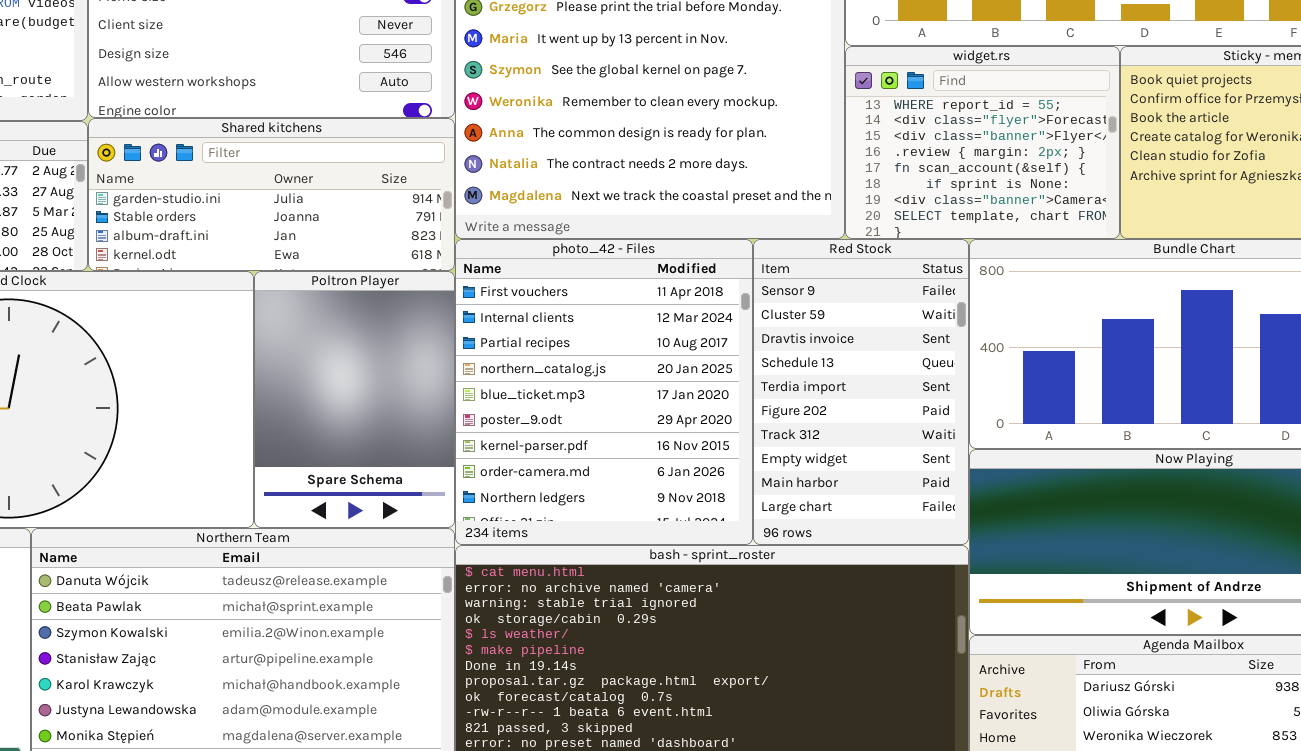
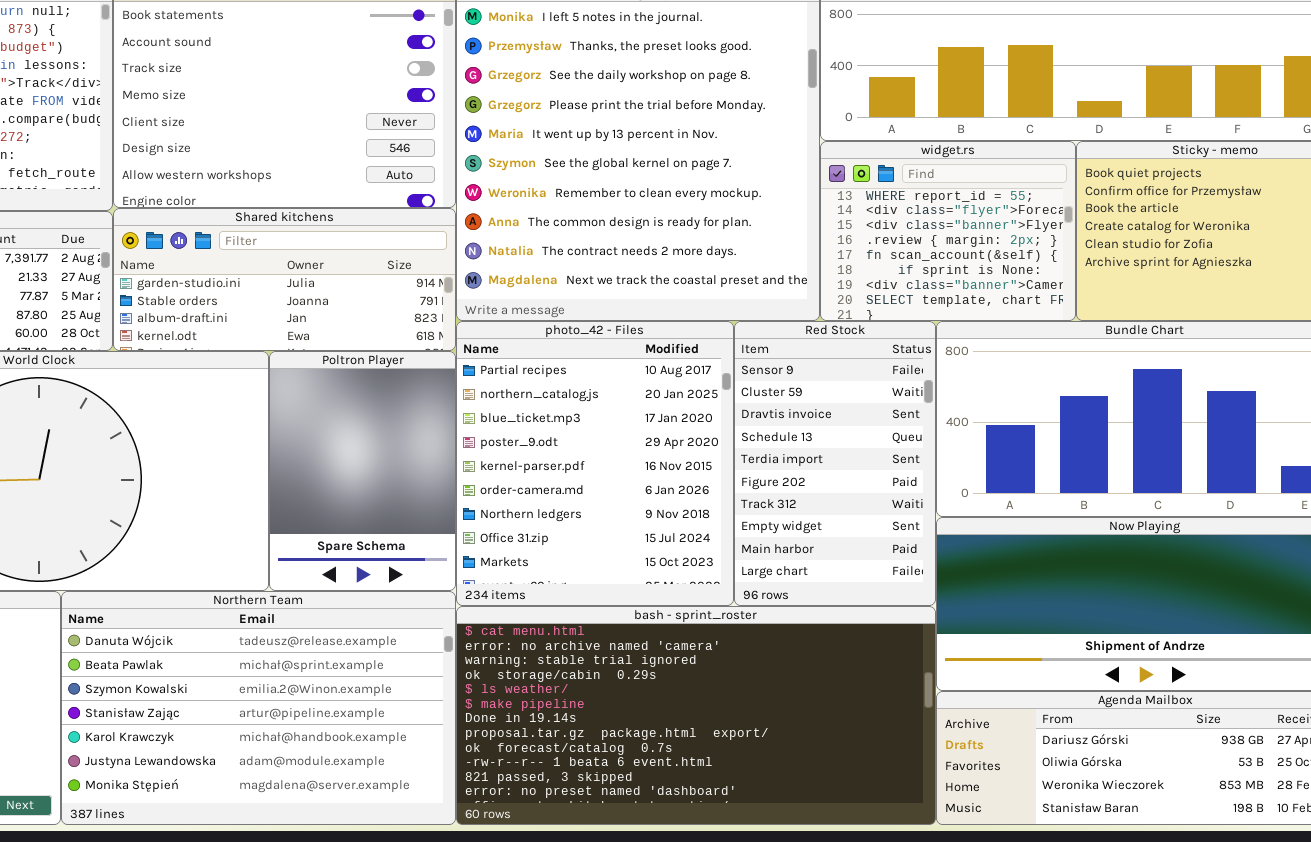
photo_42 - Files: [455,239,753,545] -> [456,321,734,606], scrolled down 2 rows

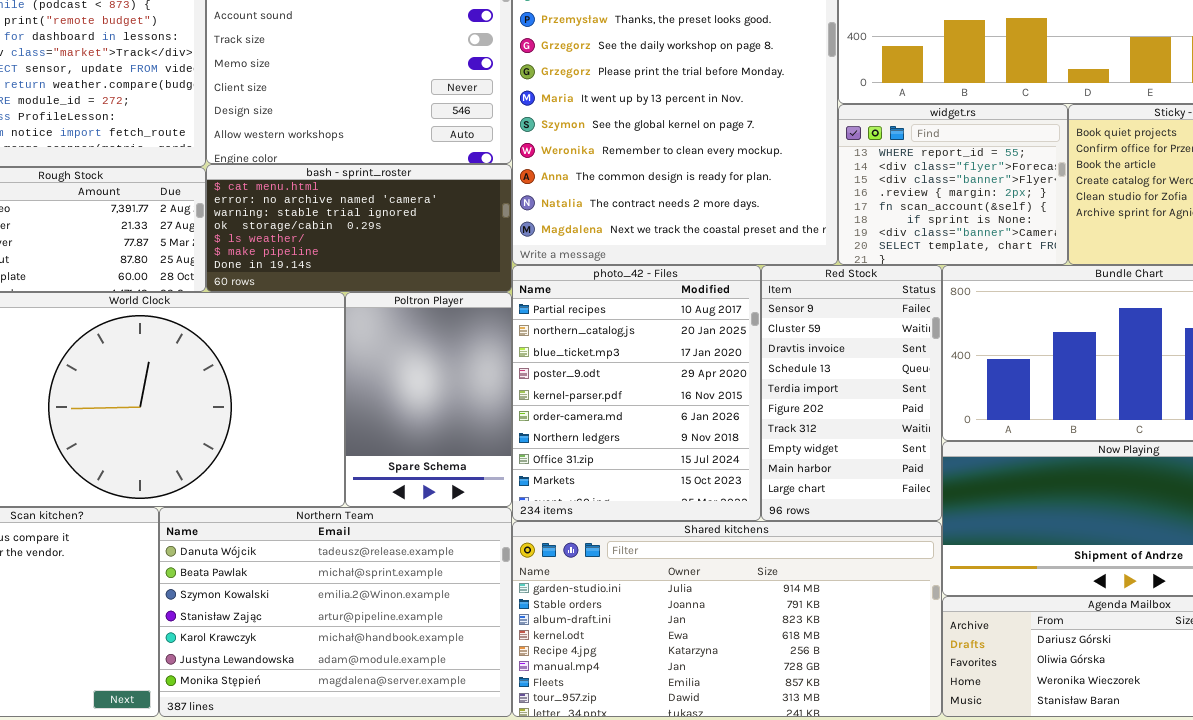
Shared kitchens: [113,208,456,351] -> [512,521,942,717], moved, resized
bash - sprint_roster: [456,606,936,825] -> [206,164,512,292], moved, resized

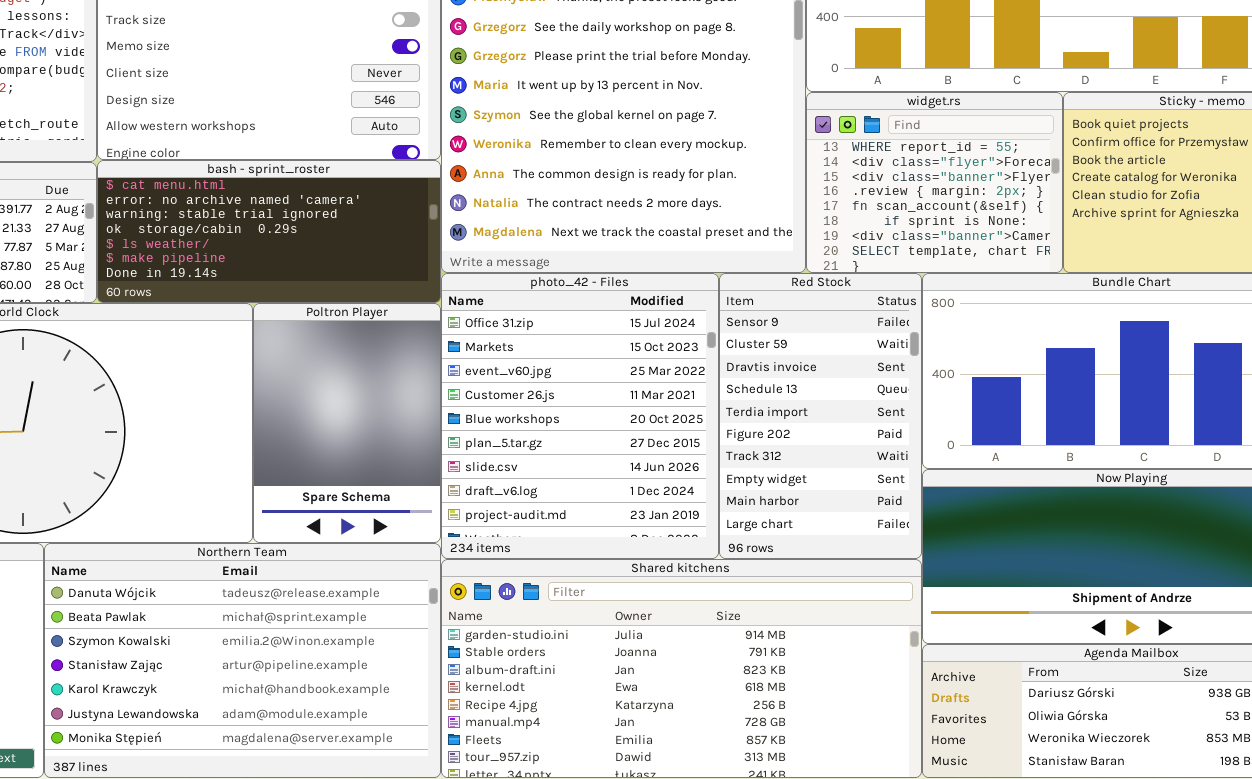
photo_42 - Files: [512,265,761,521] -> [441,273,719,559], scrolled down 7 rows

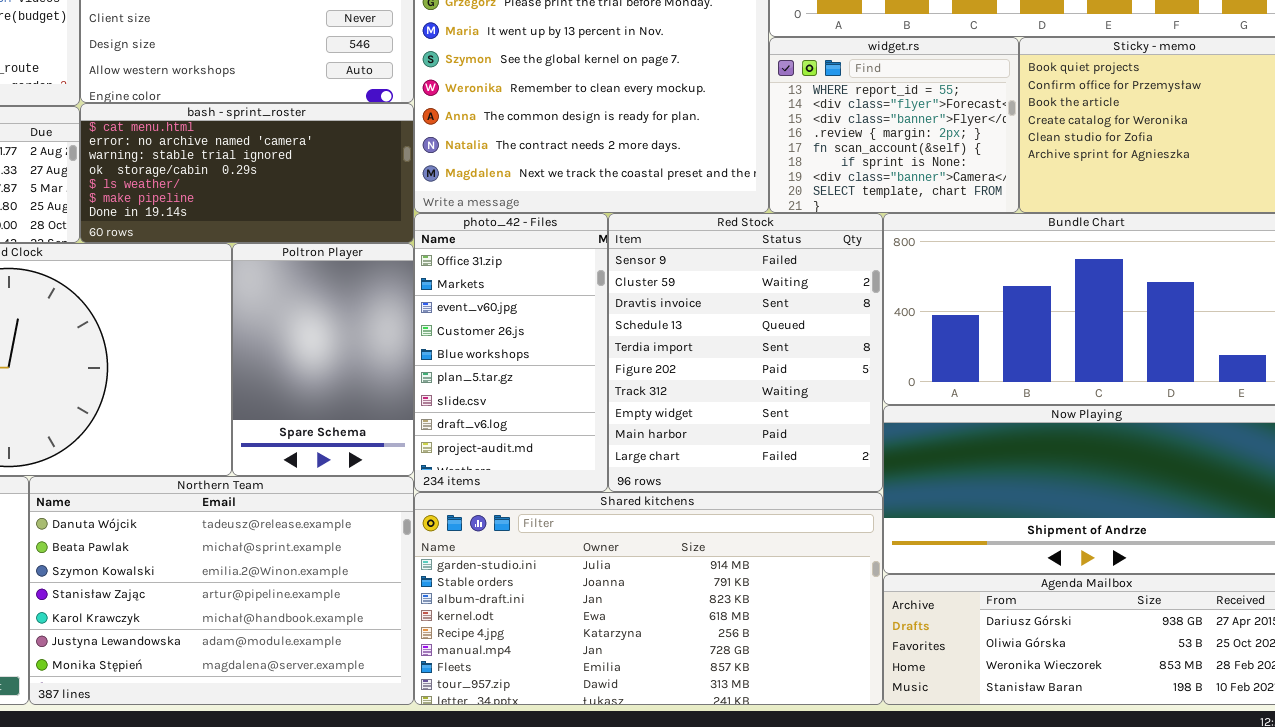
photo_42 - Files: [441,273,719,559] -> [414,213,608,492], resized
Red Stock: [719,273,922,559] -> [608,213,883,492], resized

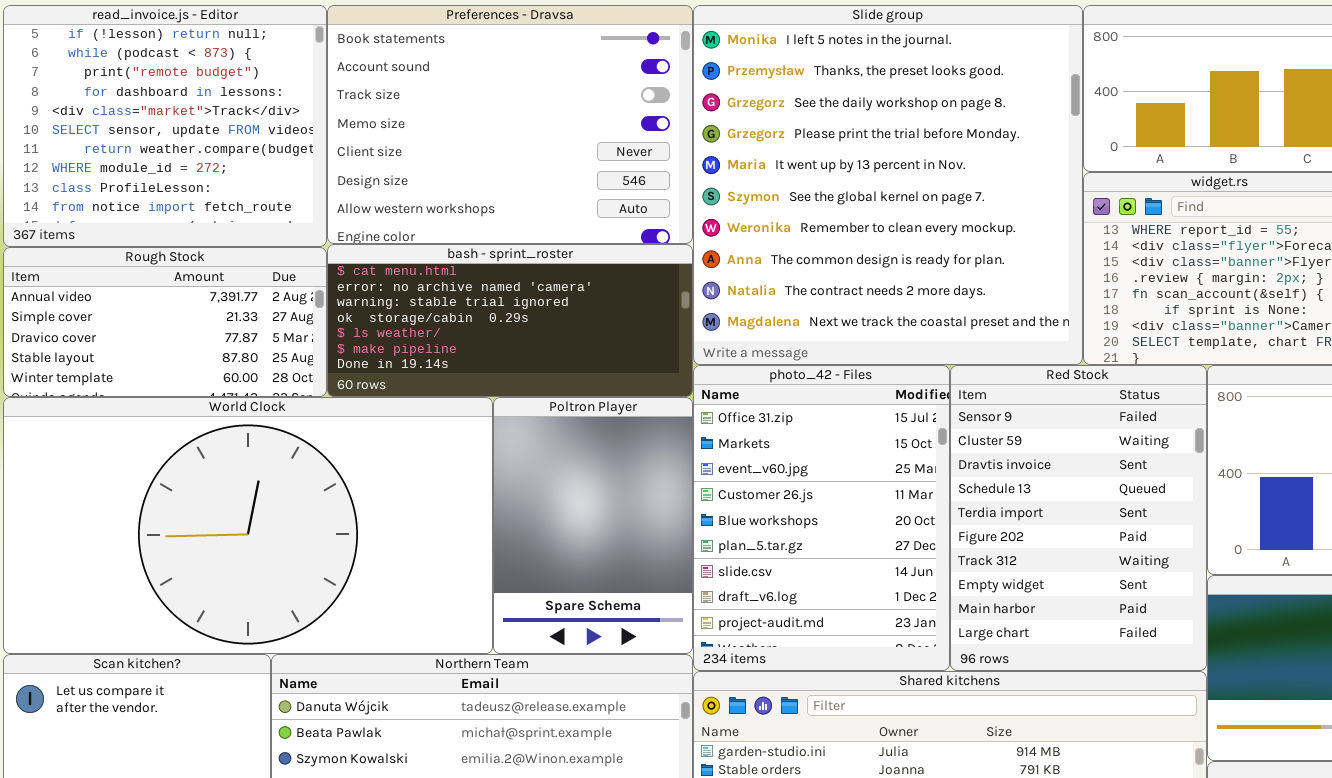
photo_42 - Files: [414,213,608,492] -> [693,365,950,671], resized
Red Stock: [608,213,883,492] -> [950,365,1207,671], resized

